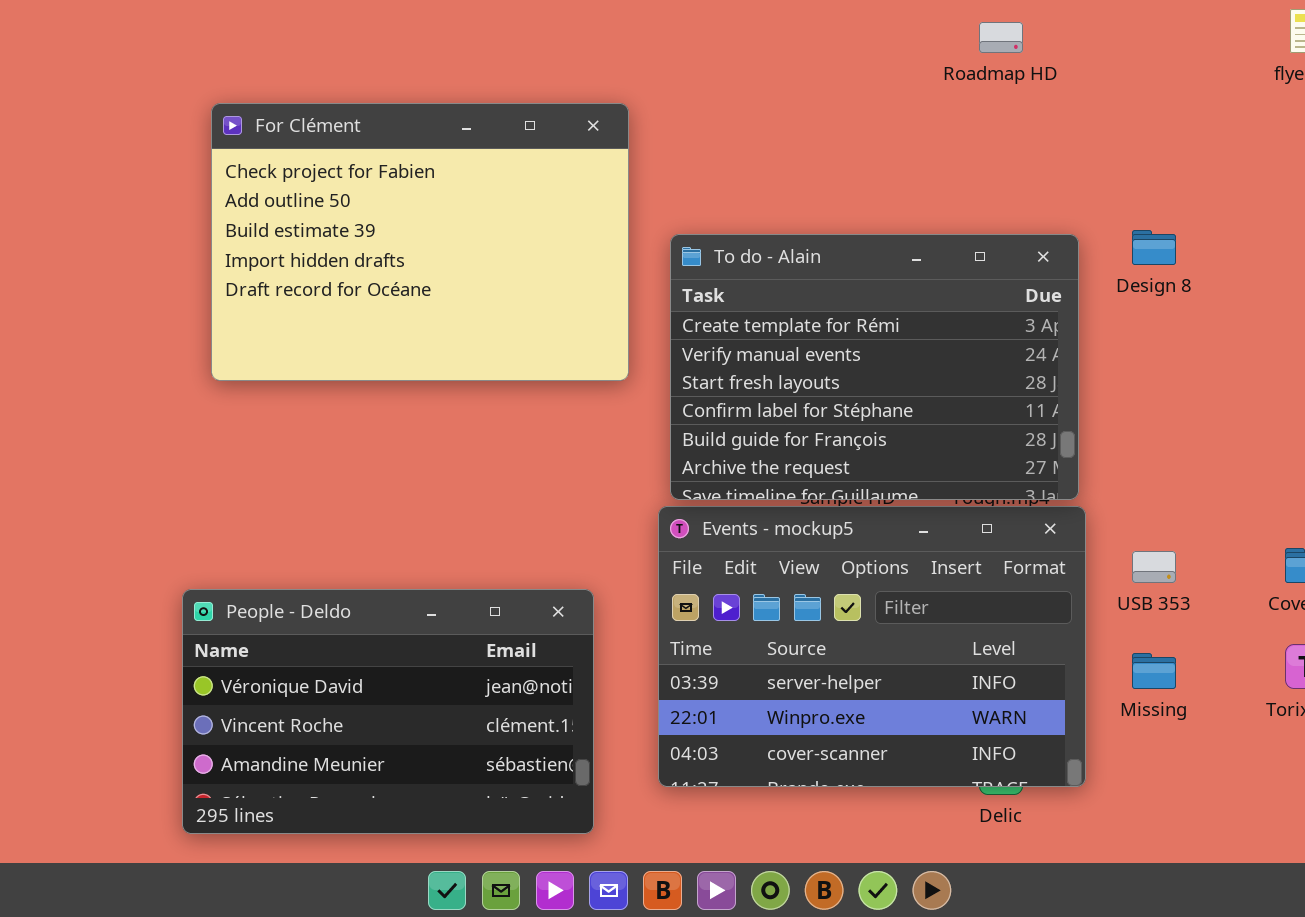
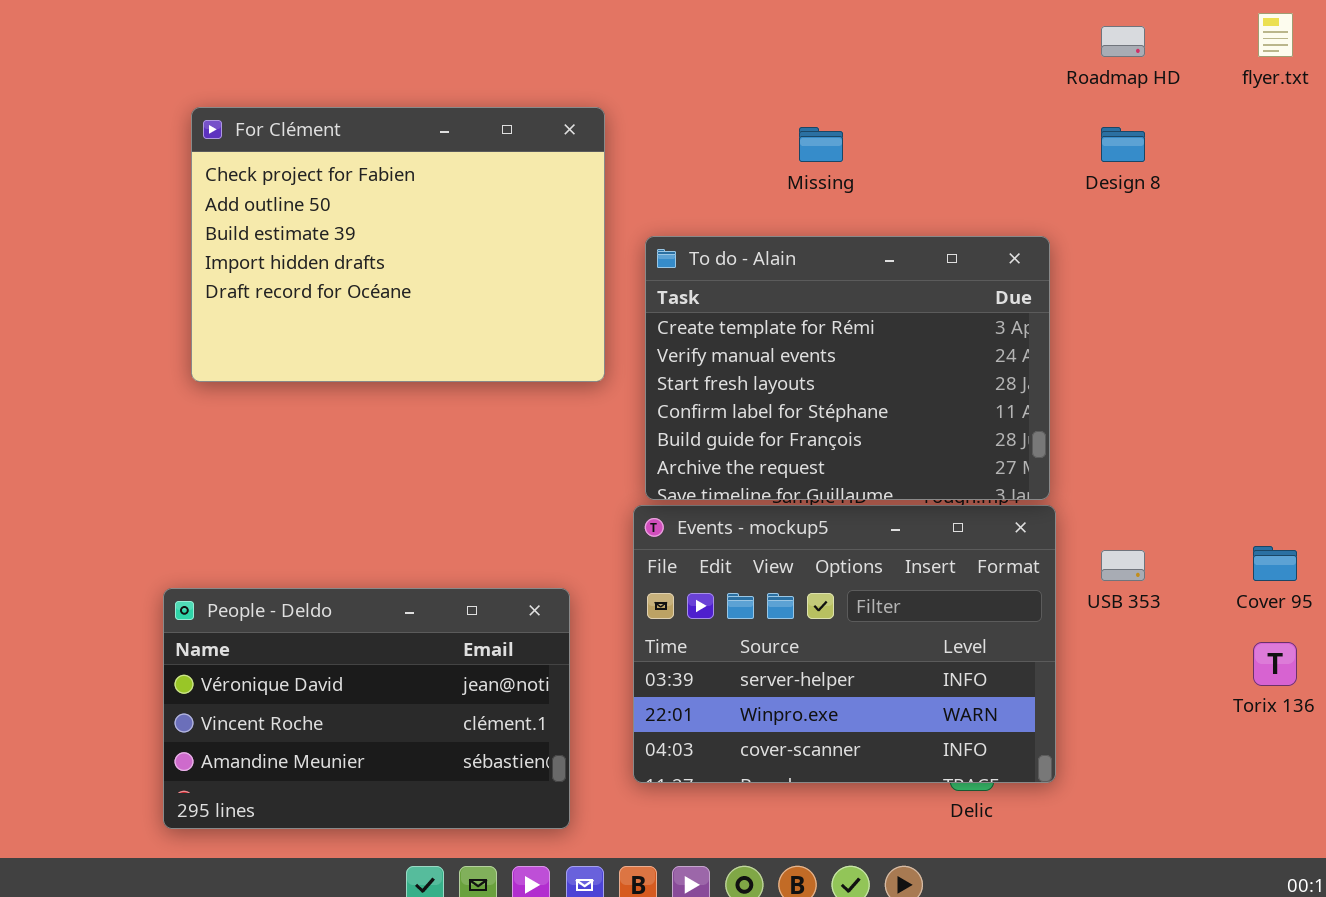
Roadmap HD: [979,22,1023,53] -> [1101,26,1145,57], moved
Design 8: [1132,230,1176,265] -> [1101,127,1145,162], moved
Missing: [1132,653,1176,689] -> [799,127,843,162], moved

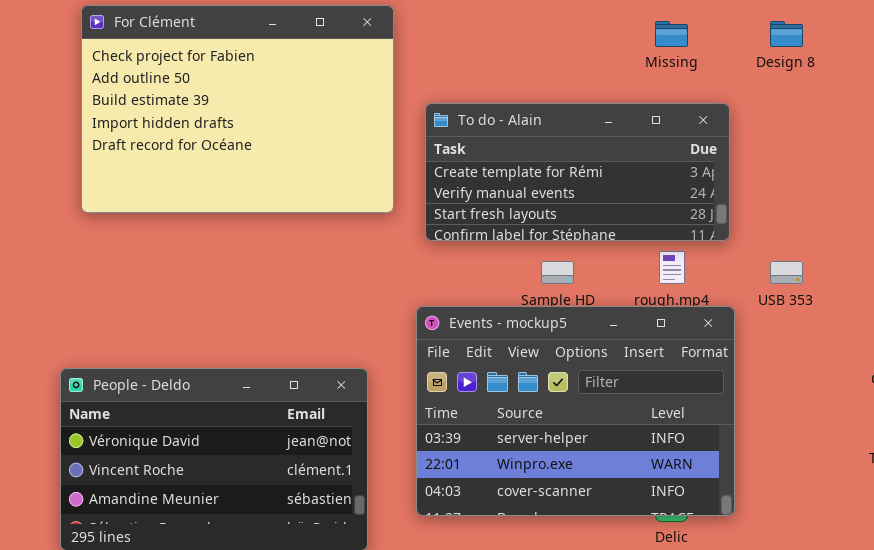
Missing: [799,127,843,162] -> [655,21,688,47], moved
To do - Alain: [645,236,1050,500] -> [425,103,730,241], resized
USB 353: [1101,550,1145,581] -> [770,261,803,284], moved

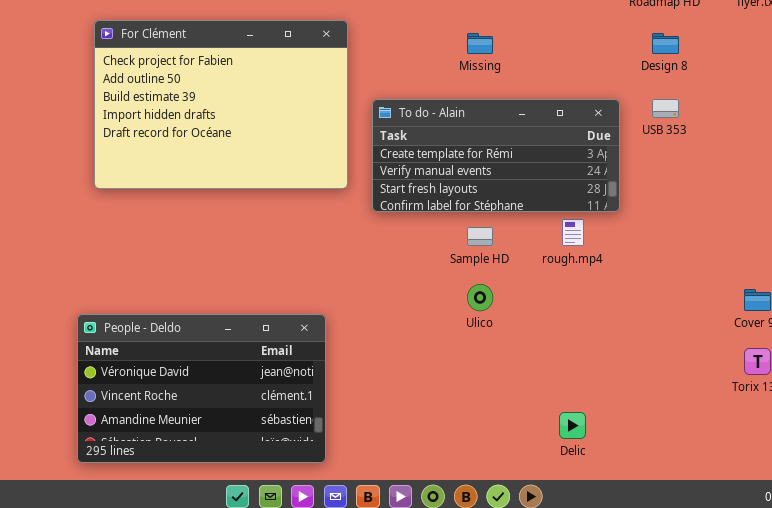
Missing: [655,21,688,47] -> [467,33,493,54], moved
USB 353: [770,261,803,284] -> [652,99,679,118], moved
Events - mockup5: [416,306,735,516] -> none, closed

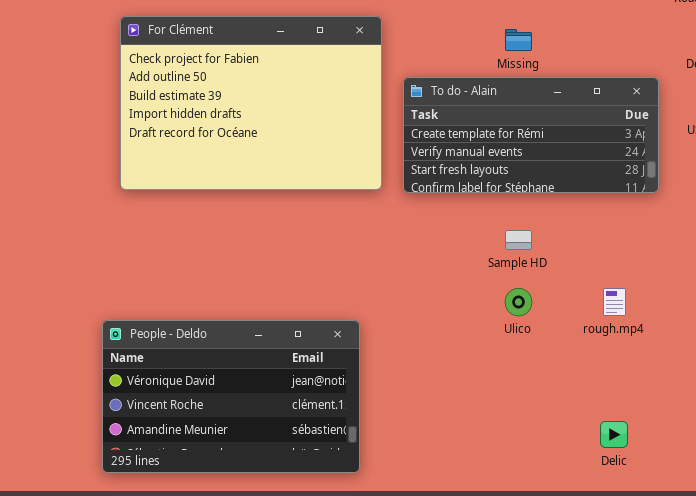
To do - Alain: [372,99,620,212] -> [403,77,659,193], moved
rough.mp4: [562,219,584,246] -> [603,288,626,316], moved

